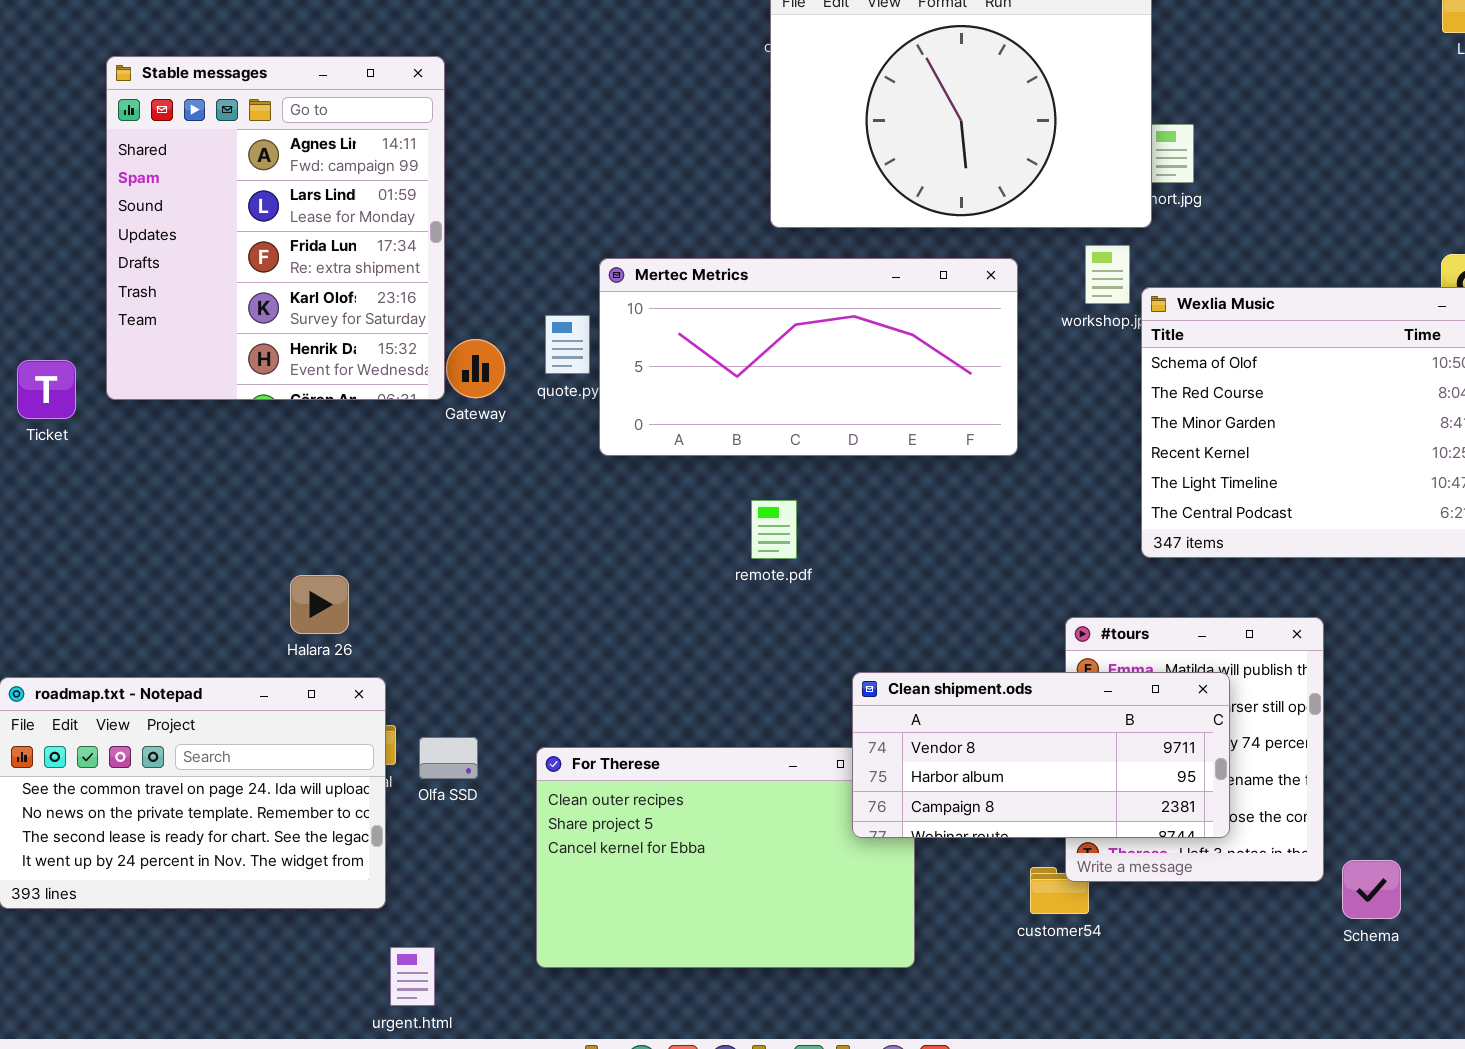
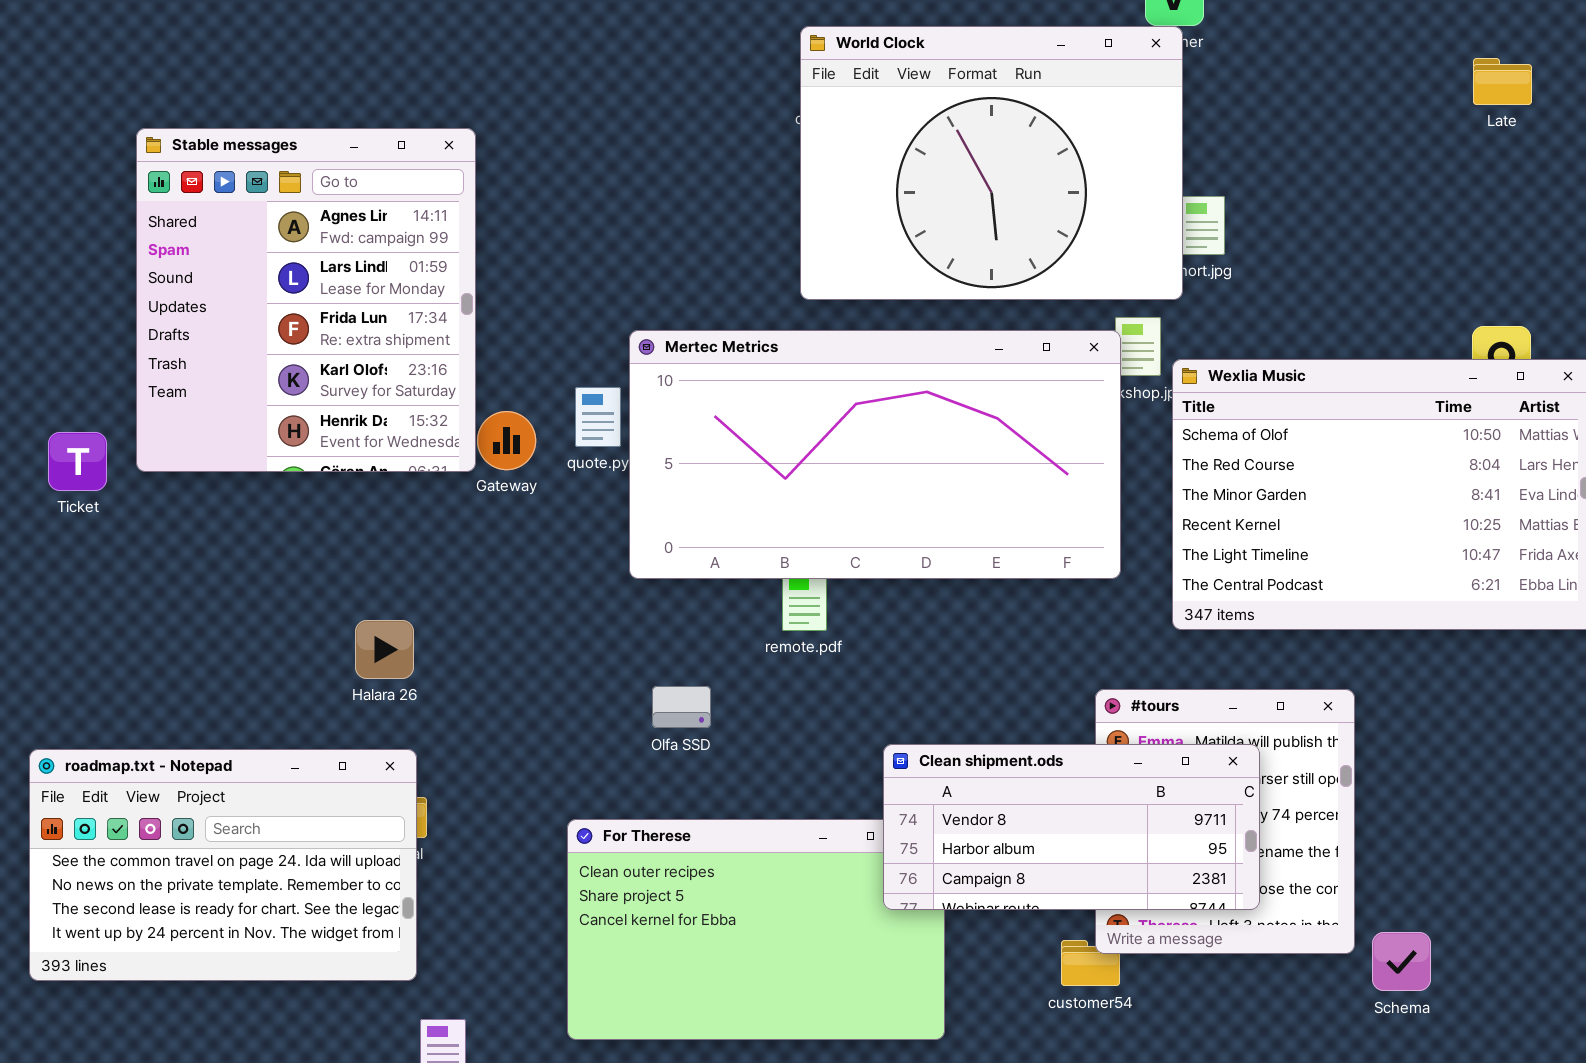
Mertec Metrics: [599,258,1018,456] -> [629,330,1121,579], resized
Halara 26: [290,575,349,634] -> [355,620,414,679], moved
Olfa SSD: [419,737,478,779] -> [652,686,711,728], moved

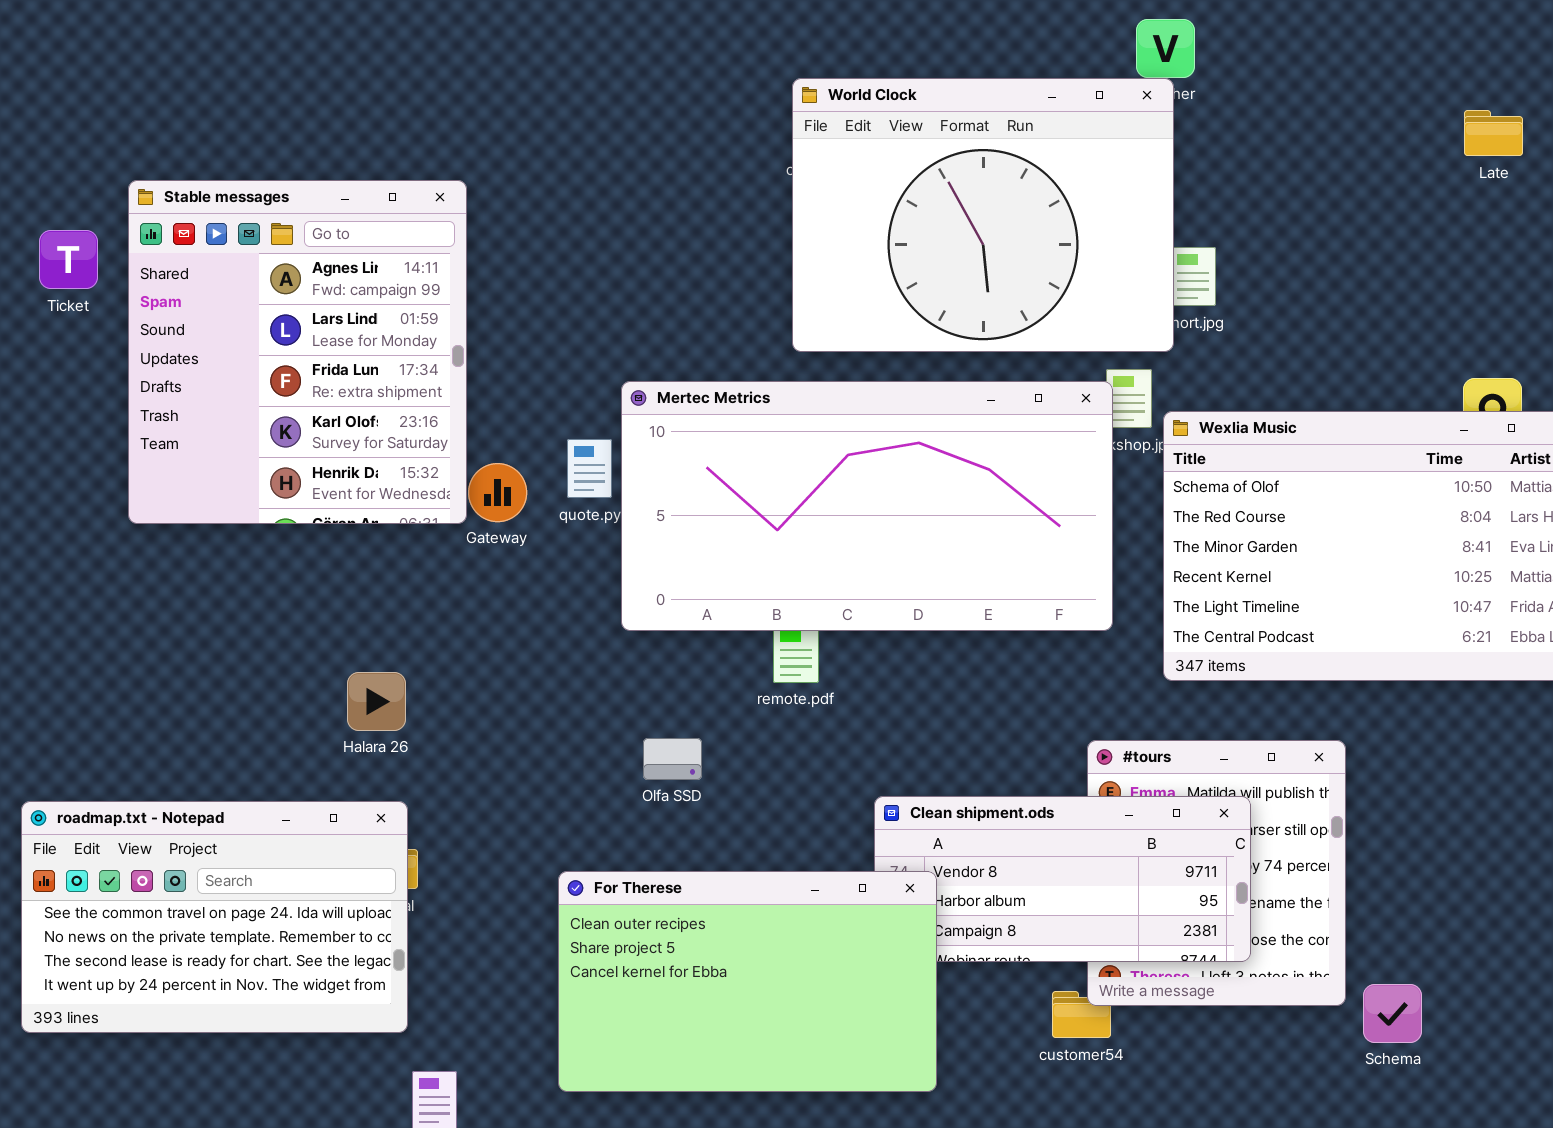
Ticket: [48,432,107,491] -> [39,230,98,289], moved
For Therese: [567,819,945,1040] -> [558,871,937,1092], raised

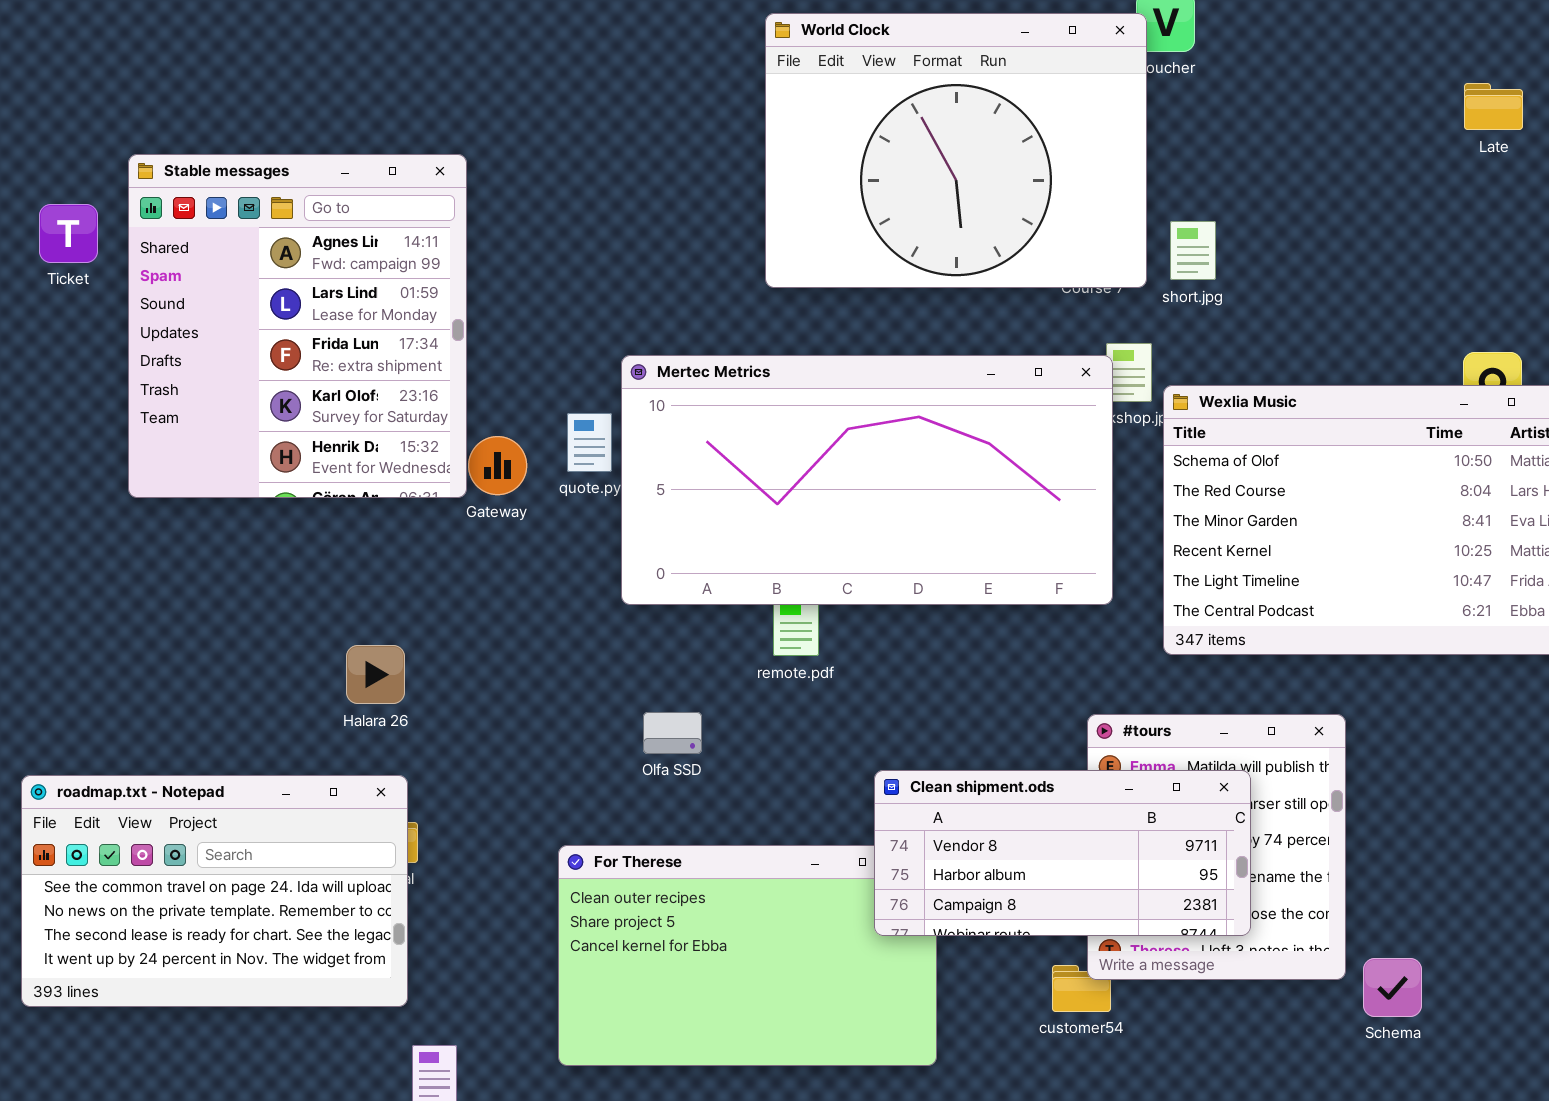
World Clock: [792,78,1174,352] -> [765,13,1147,288], moved
Clean shipment.ods: [874,796,1251,962] -> [874,770,1251,936], raised

